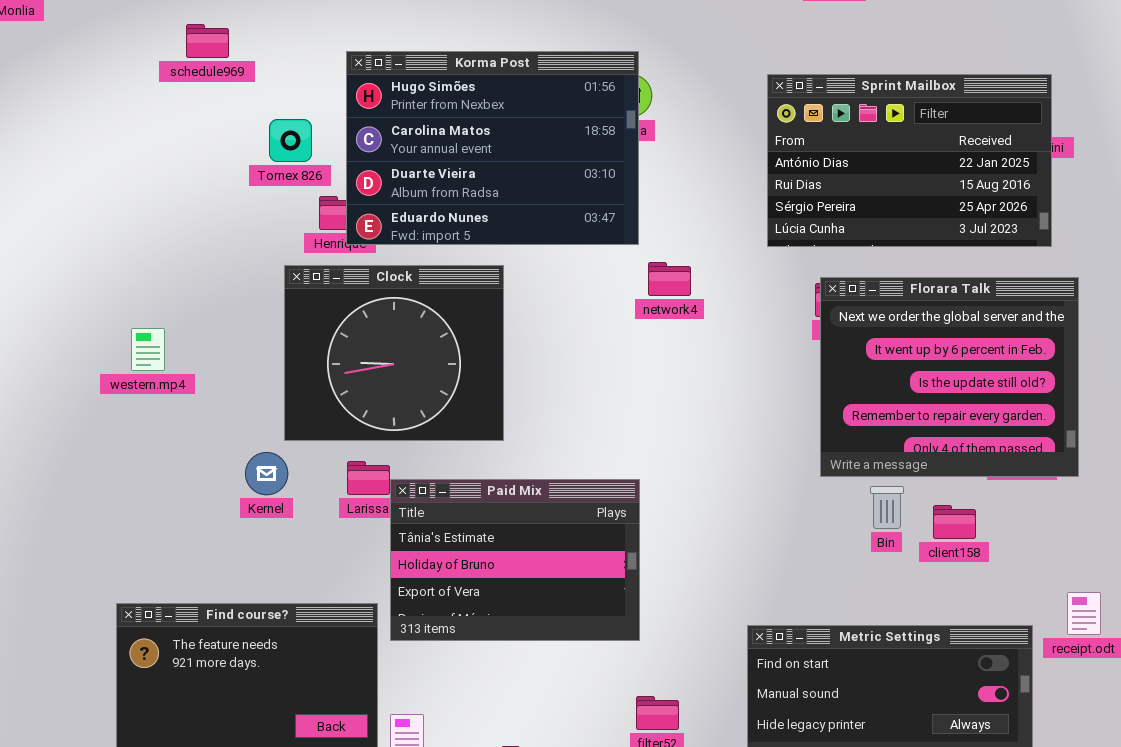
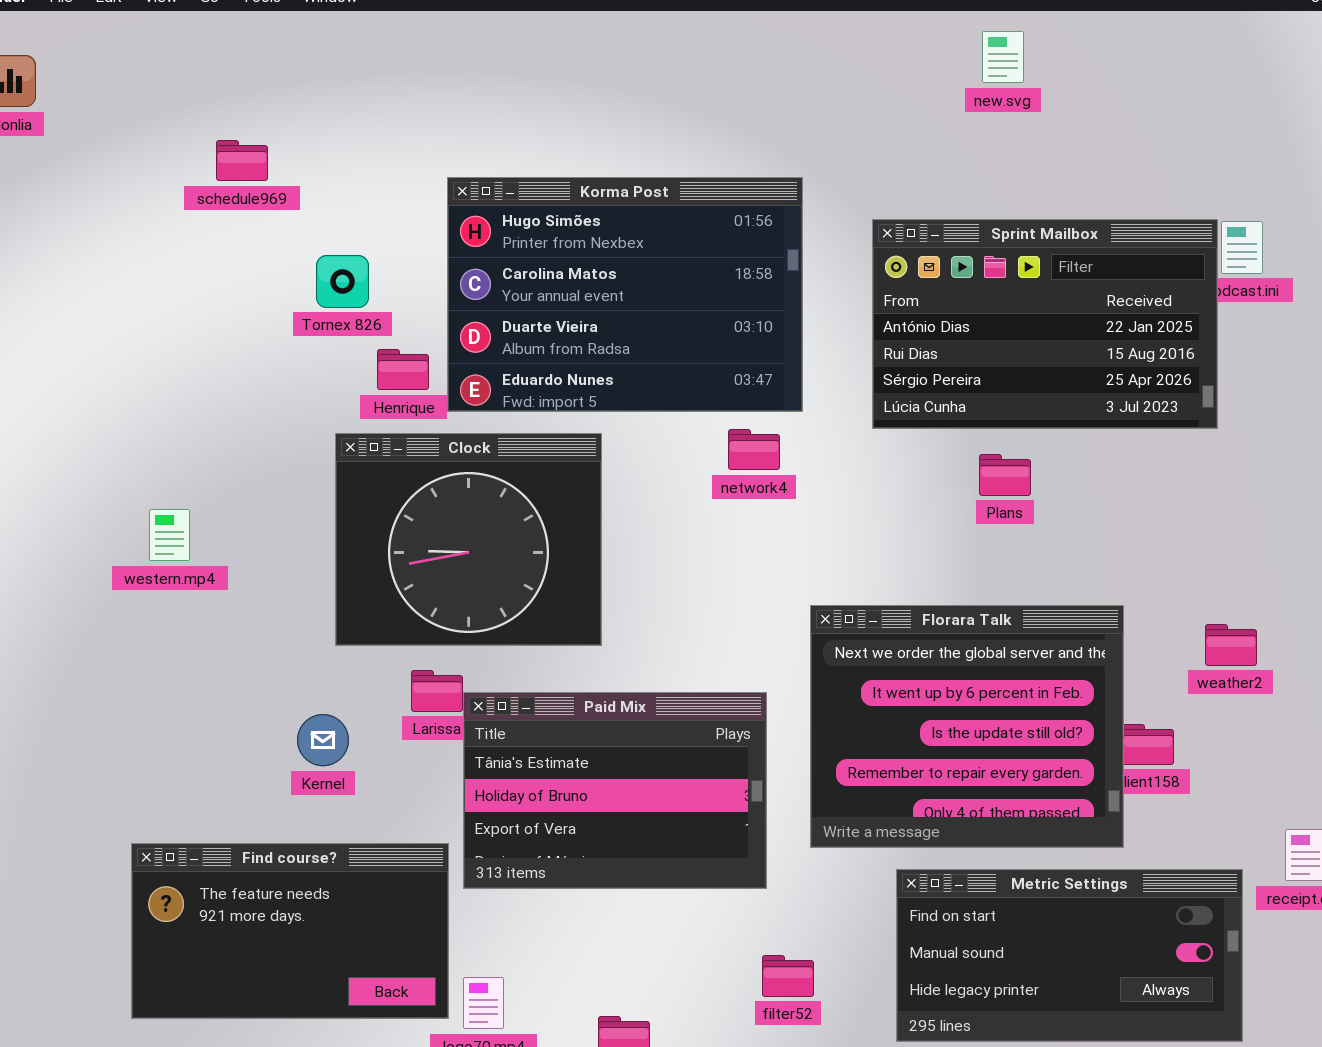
Korma Post: [346,51,639,245] -> [447,177,803,412], moved
Sprint Mailbox: [767,74,1052,247] -> [872,219,1218,429], moved
network4: [648,262,691,296] -> [728,429,780,470], moved
Florara Talk: [820,277,1079,477] -> [810,605,1124,848], moved
Kernel: [245,452,288,495] -> [297,714,349,766], moved

